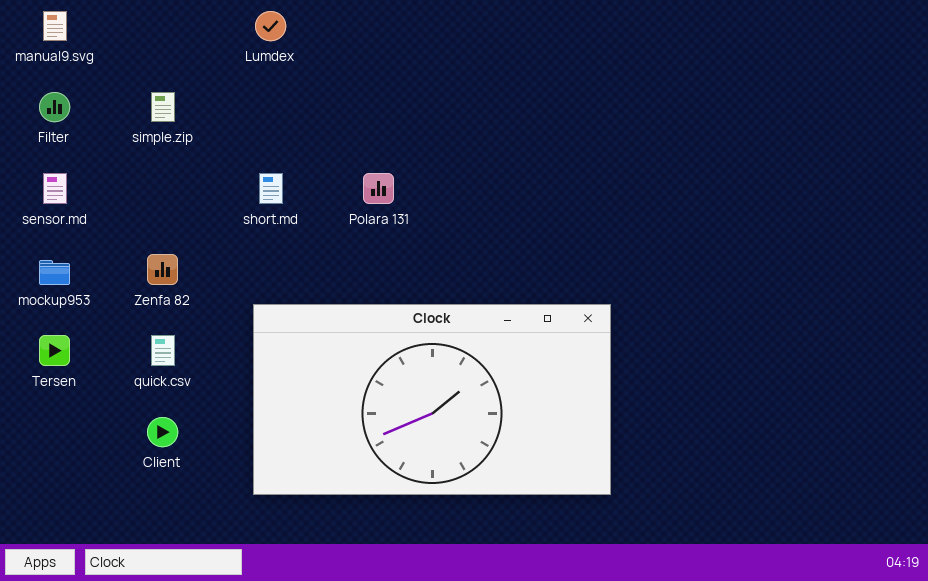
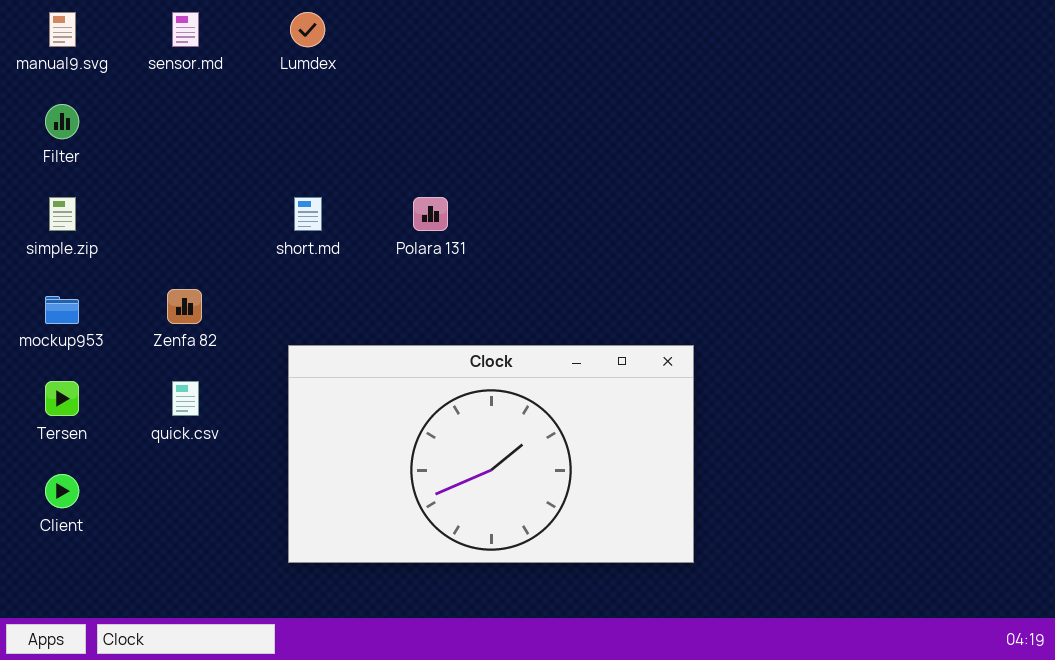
simple.zip: [151,92,175,122] -> [49,197,76,231], moved
sensor.md: [43,173,67,204] -> [172,12,199,47], moved
Client: [147,417,178,447] -> [45,474,79,508], moved

